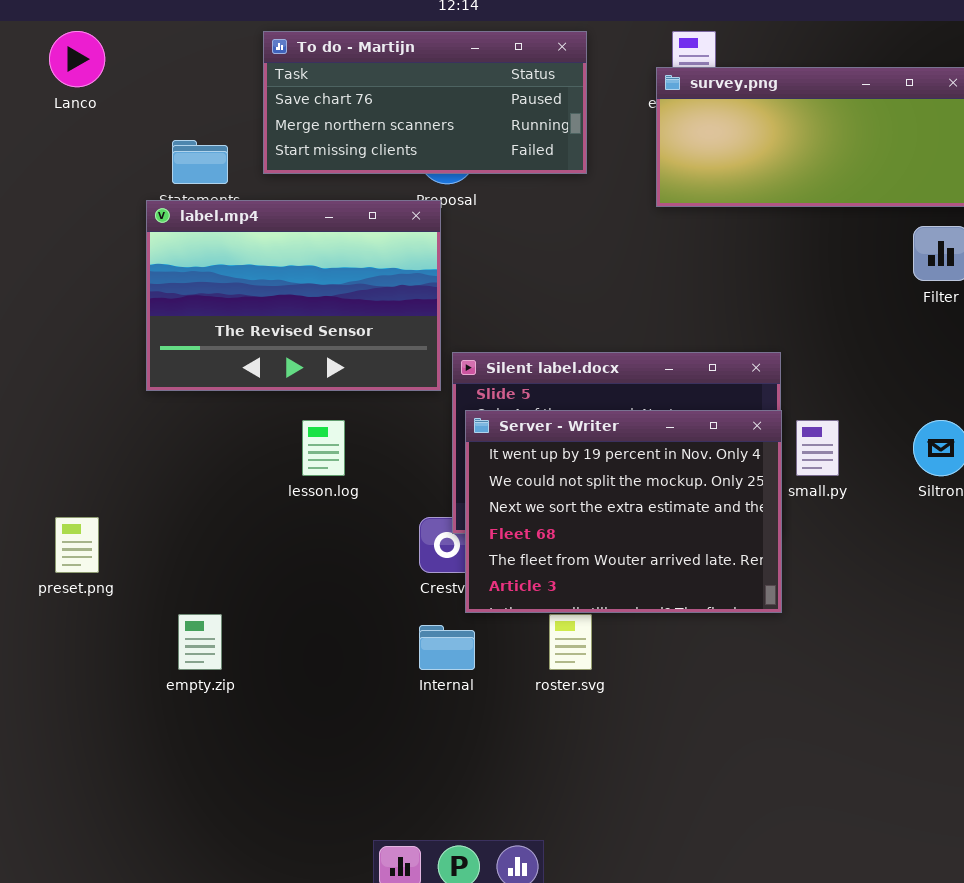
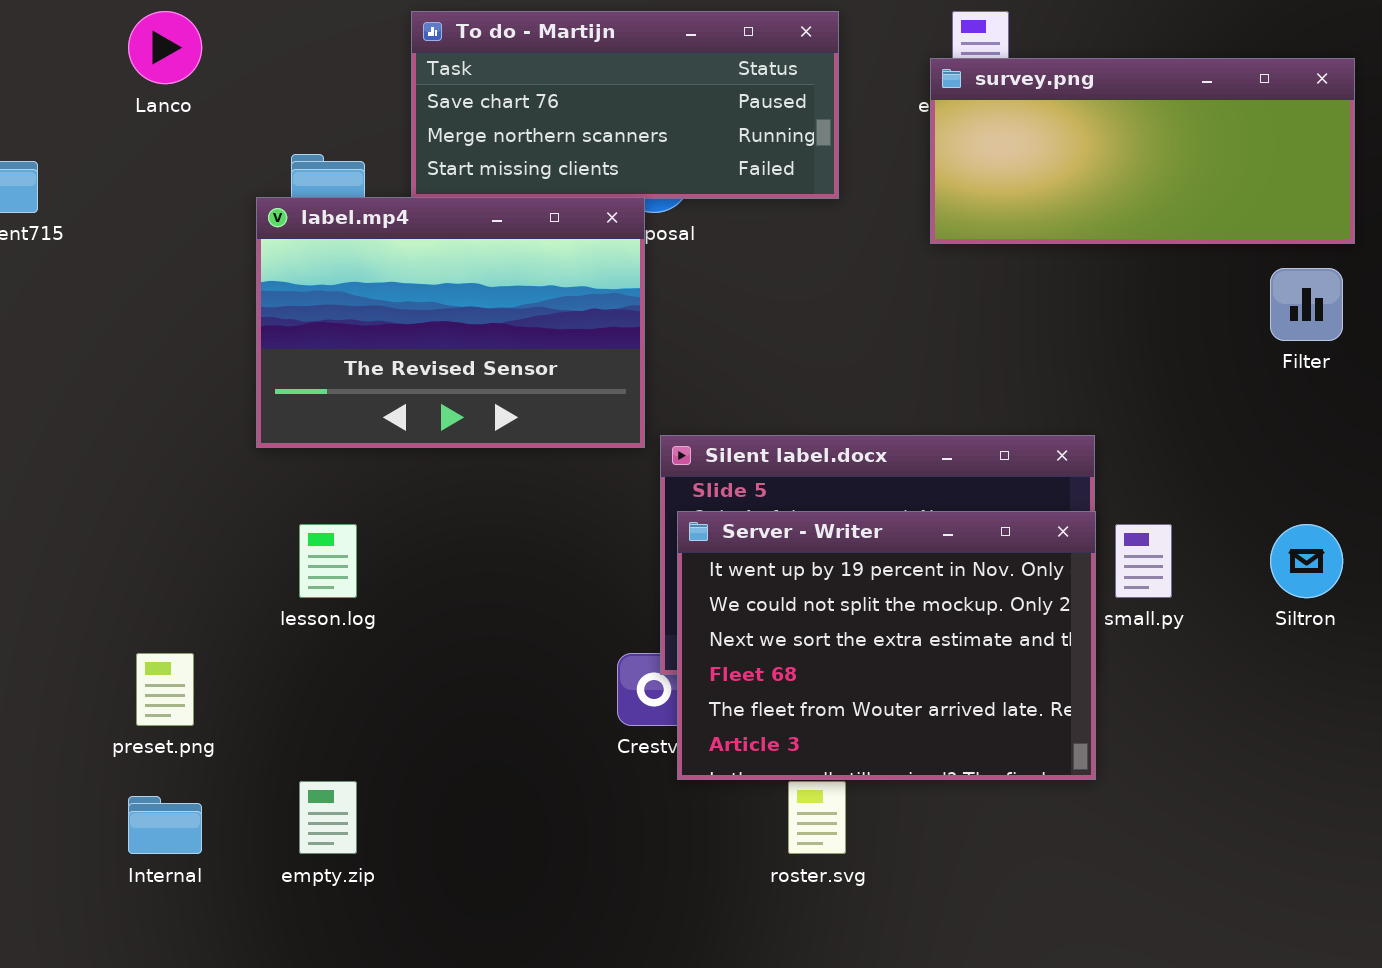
label.mp4: [146,200,441,391] -> [256,197,645,448], moved
lesson.log: [302,420,345,476] -> [299,524,357,598], moved
Internal: [419,625,475,670] -> [128,796,202,854], moved

